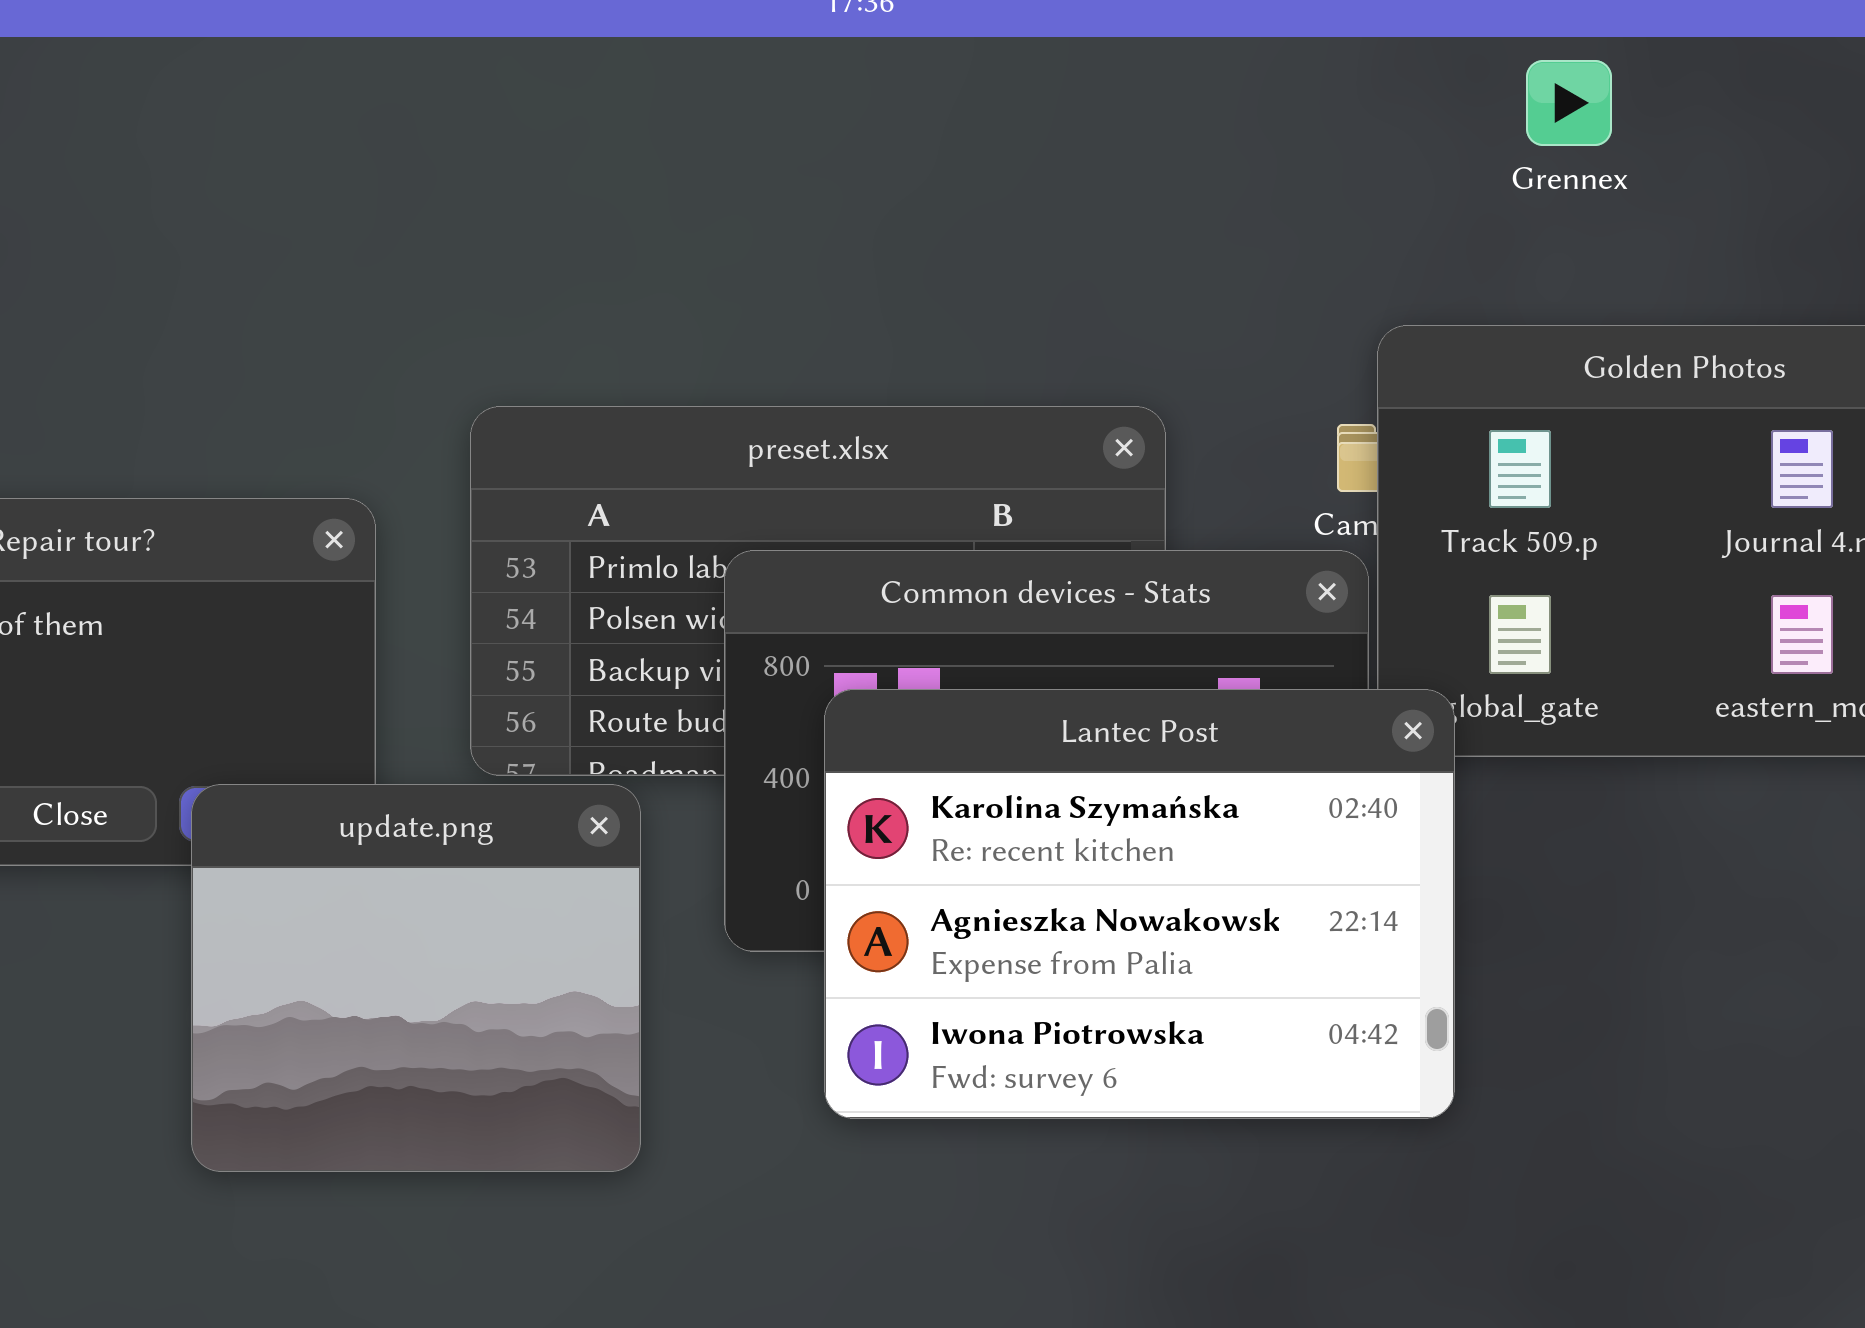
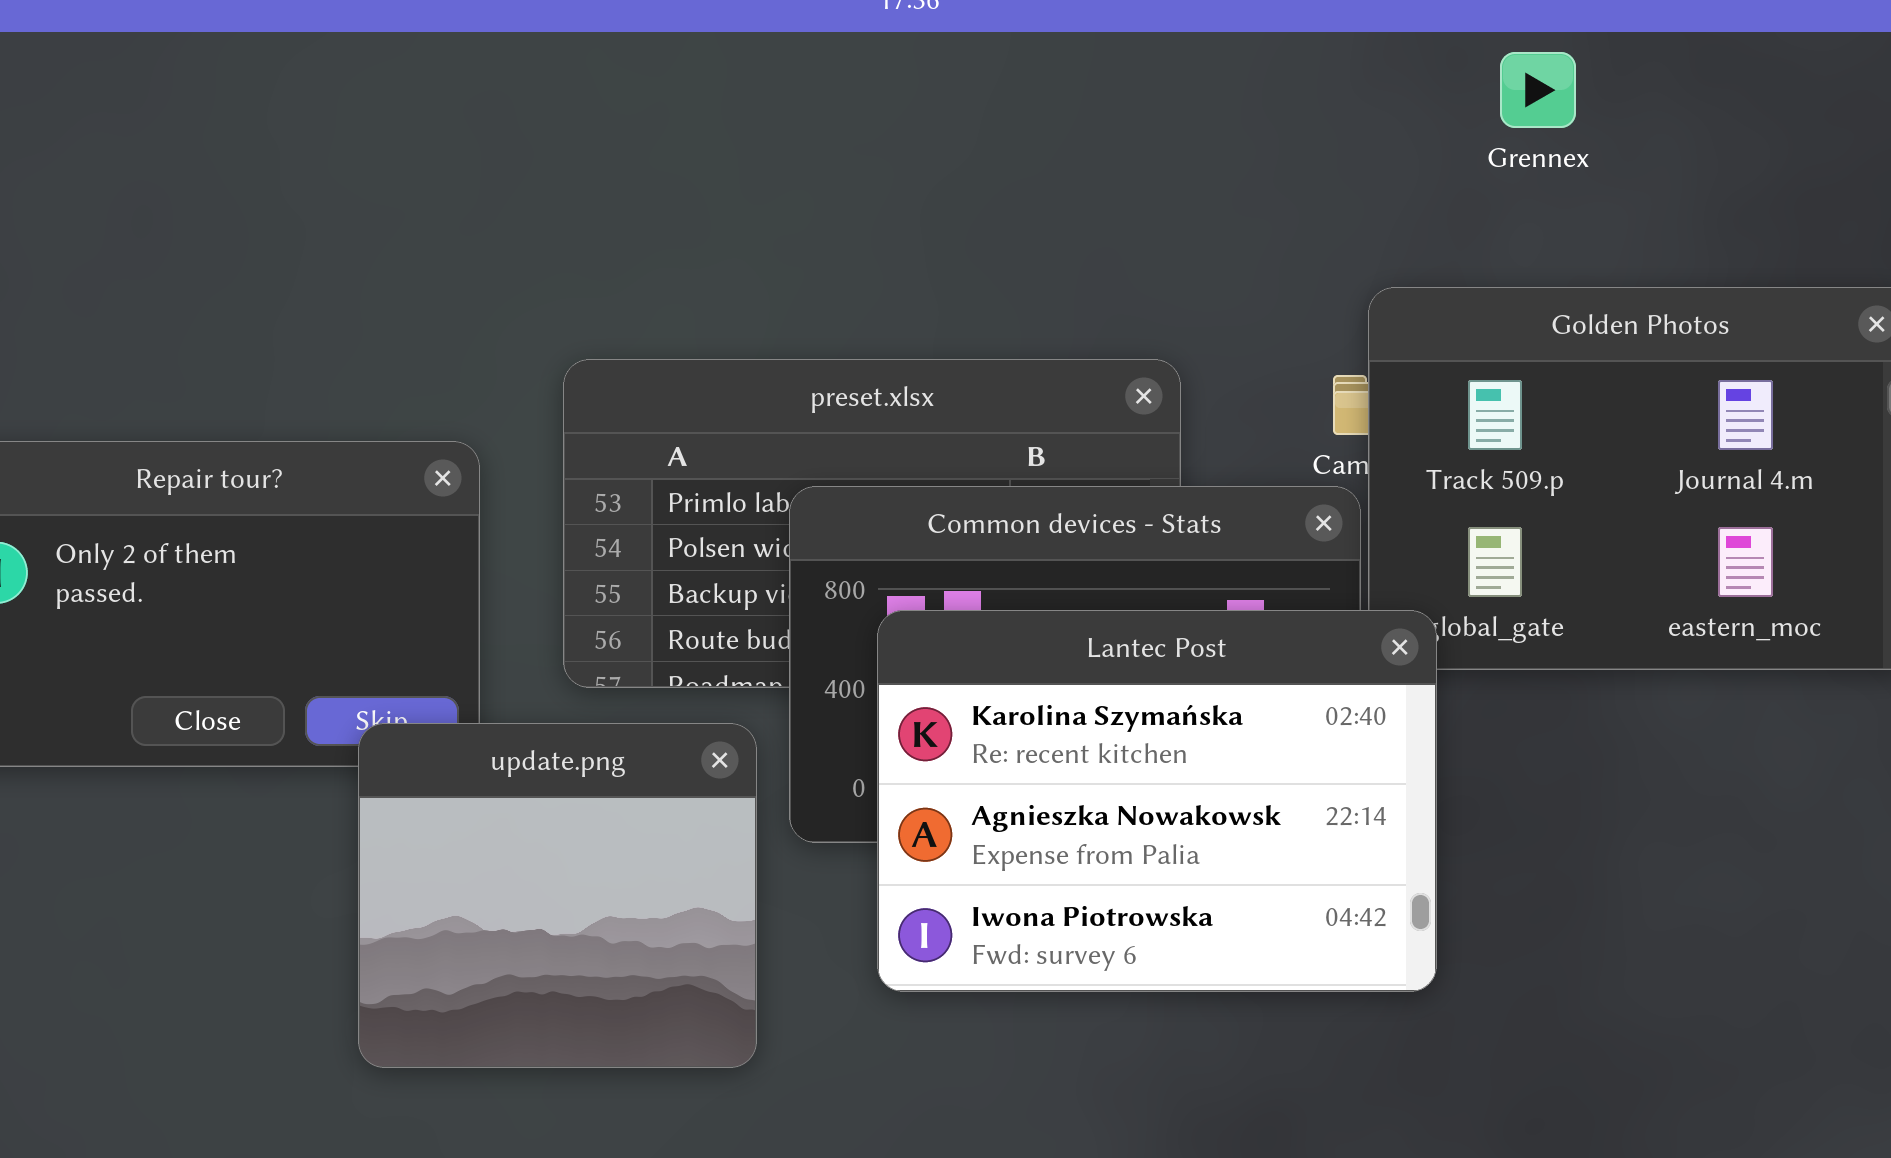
update.png: [191,784,641,1172] -> [358,723,757,1068], moved

